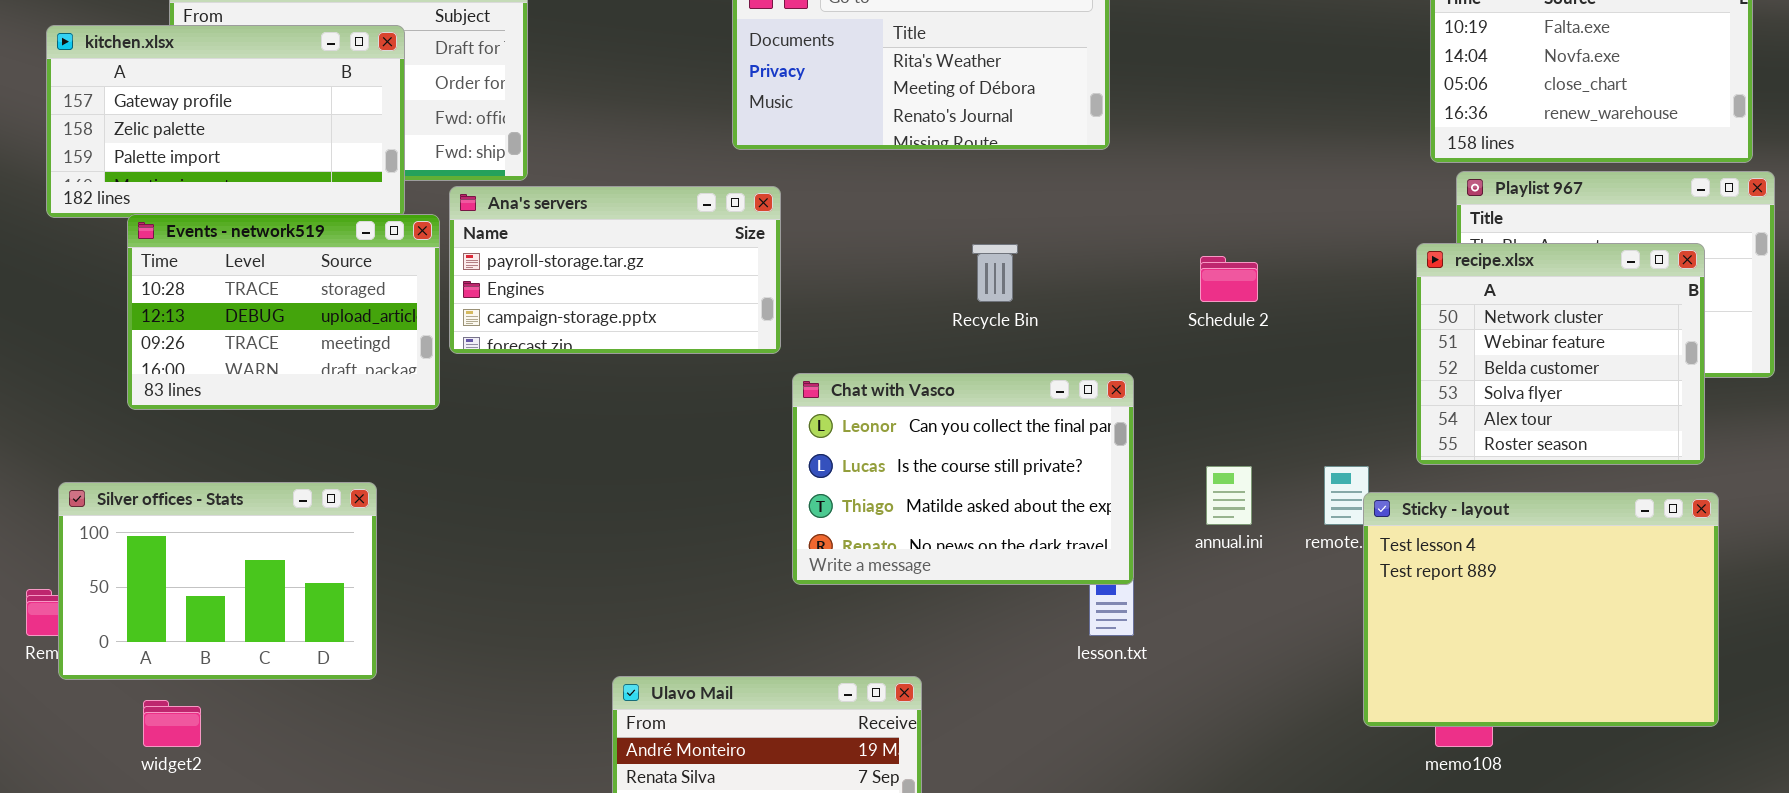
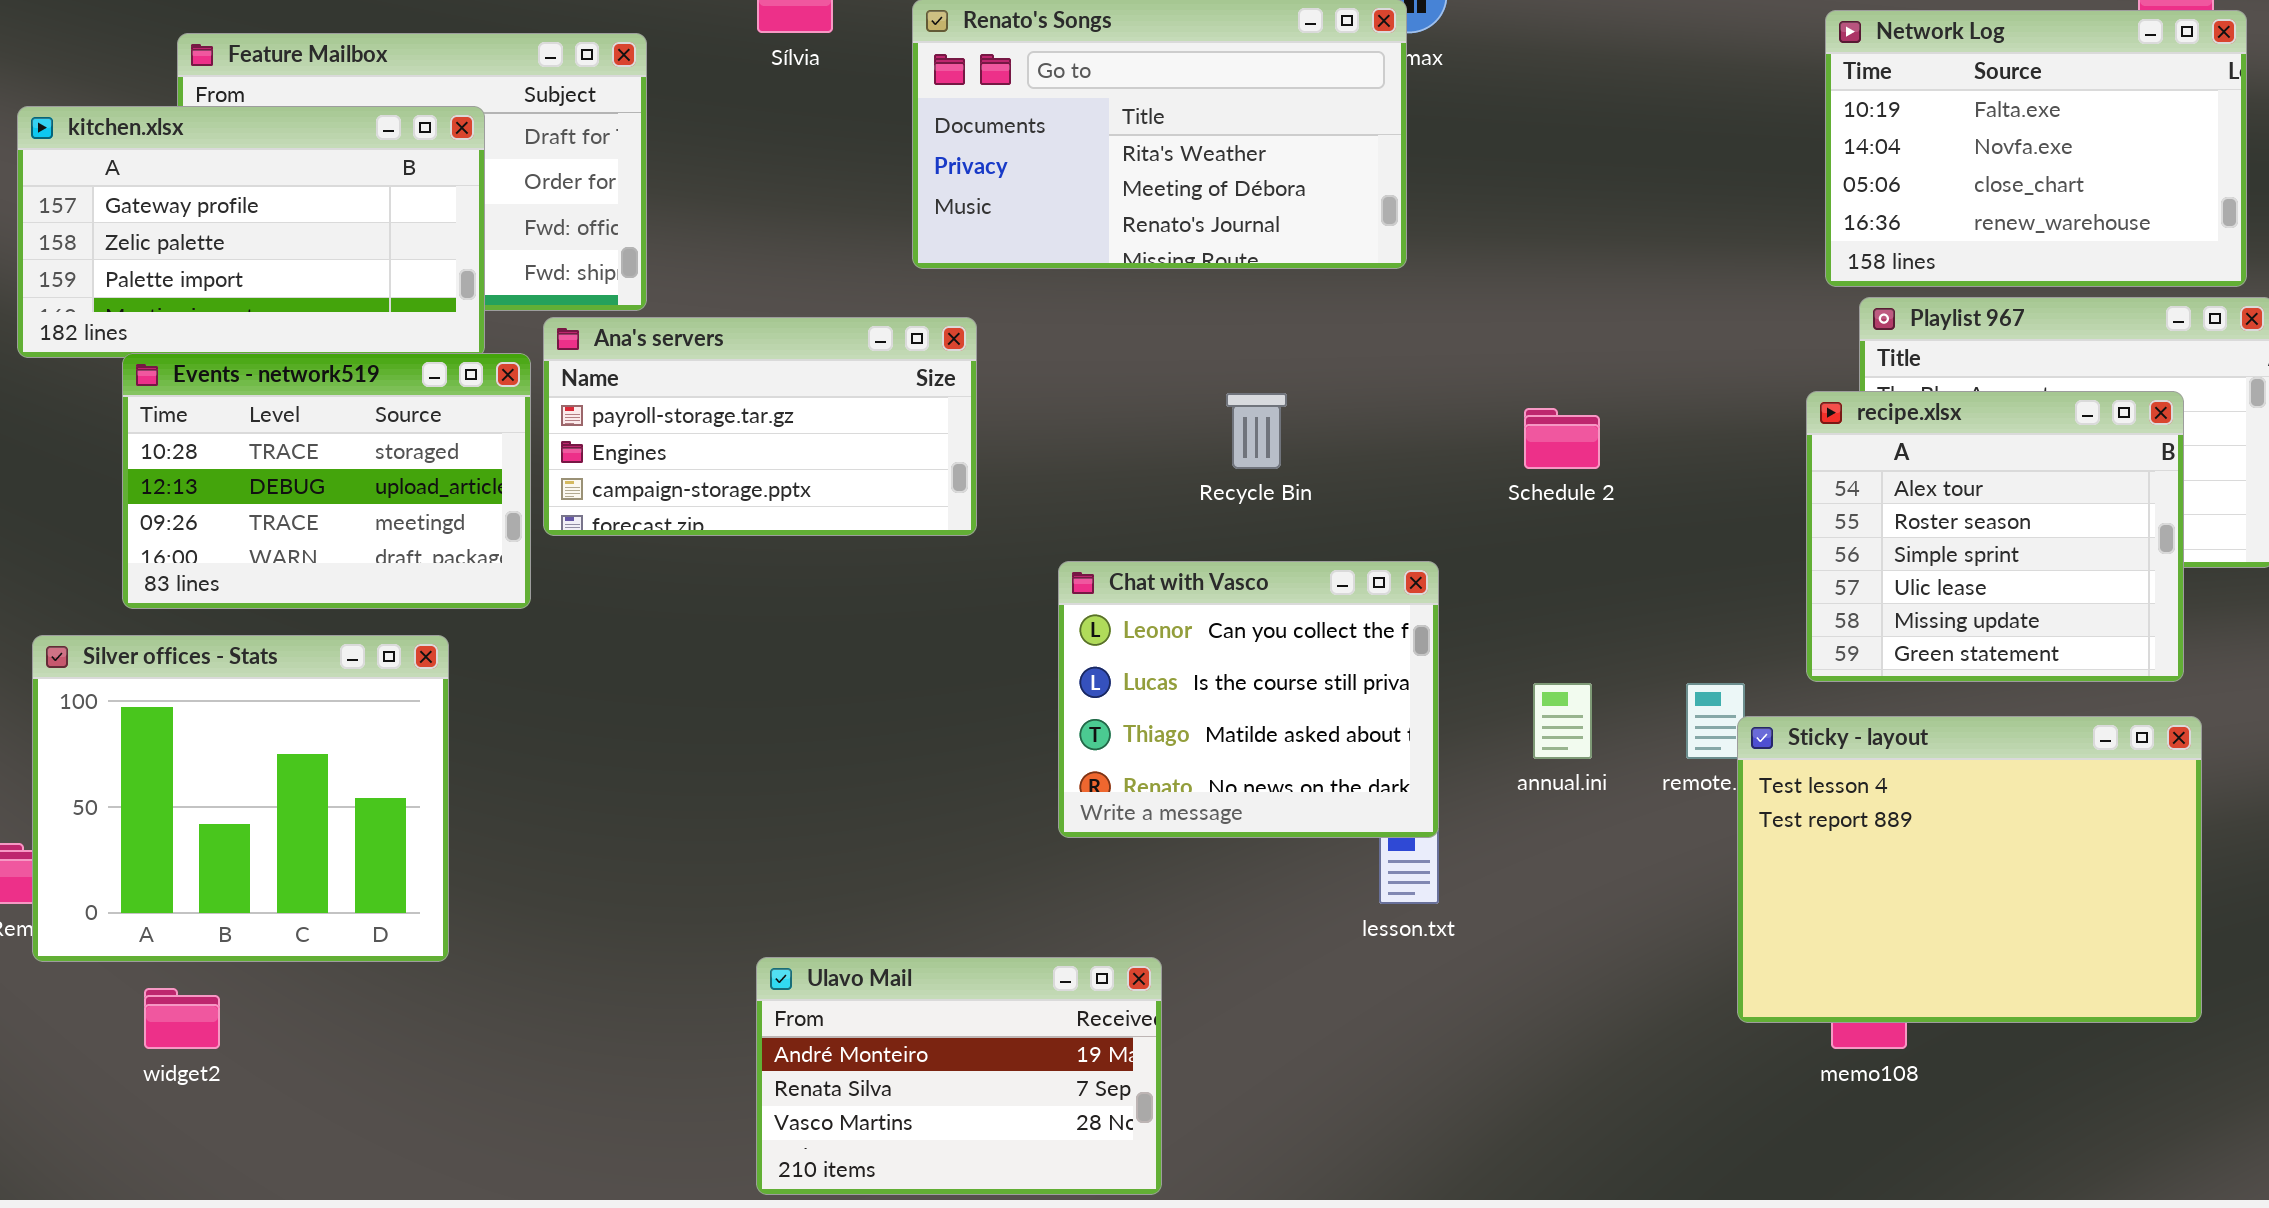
recipe.xlsx: [1416,243,1705,465] -> [1806,391,2184,682], scrolled down 4 rows
Chat with Vasco: [792,373,1134,585] -> [1058,561,1439,838], resized
Silver offices - Stats: [58,482,377,680] -> [32,635,449,962], resized

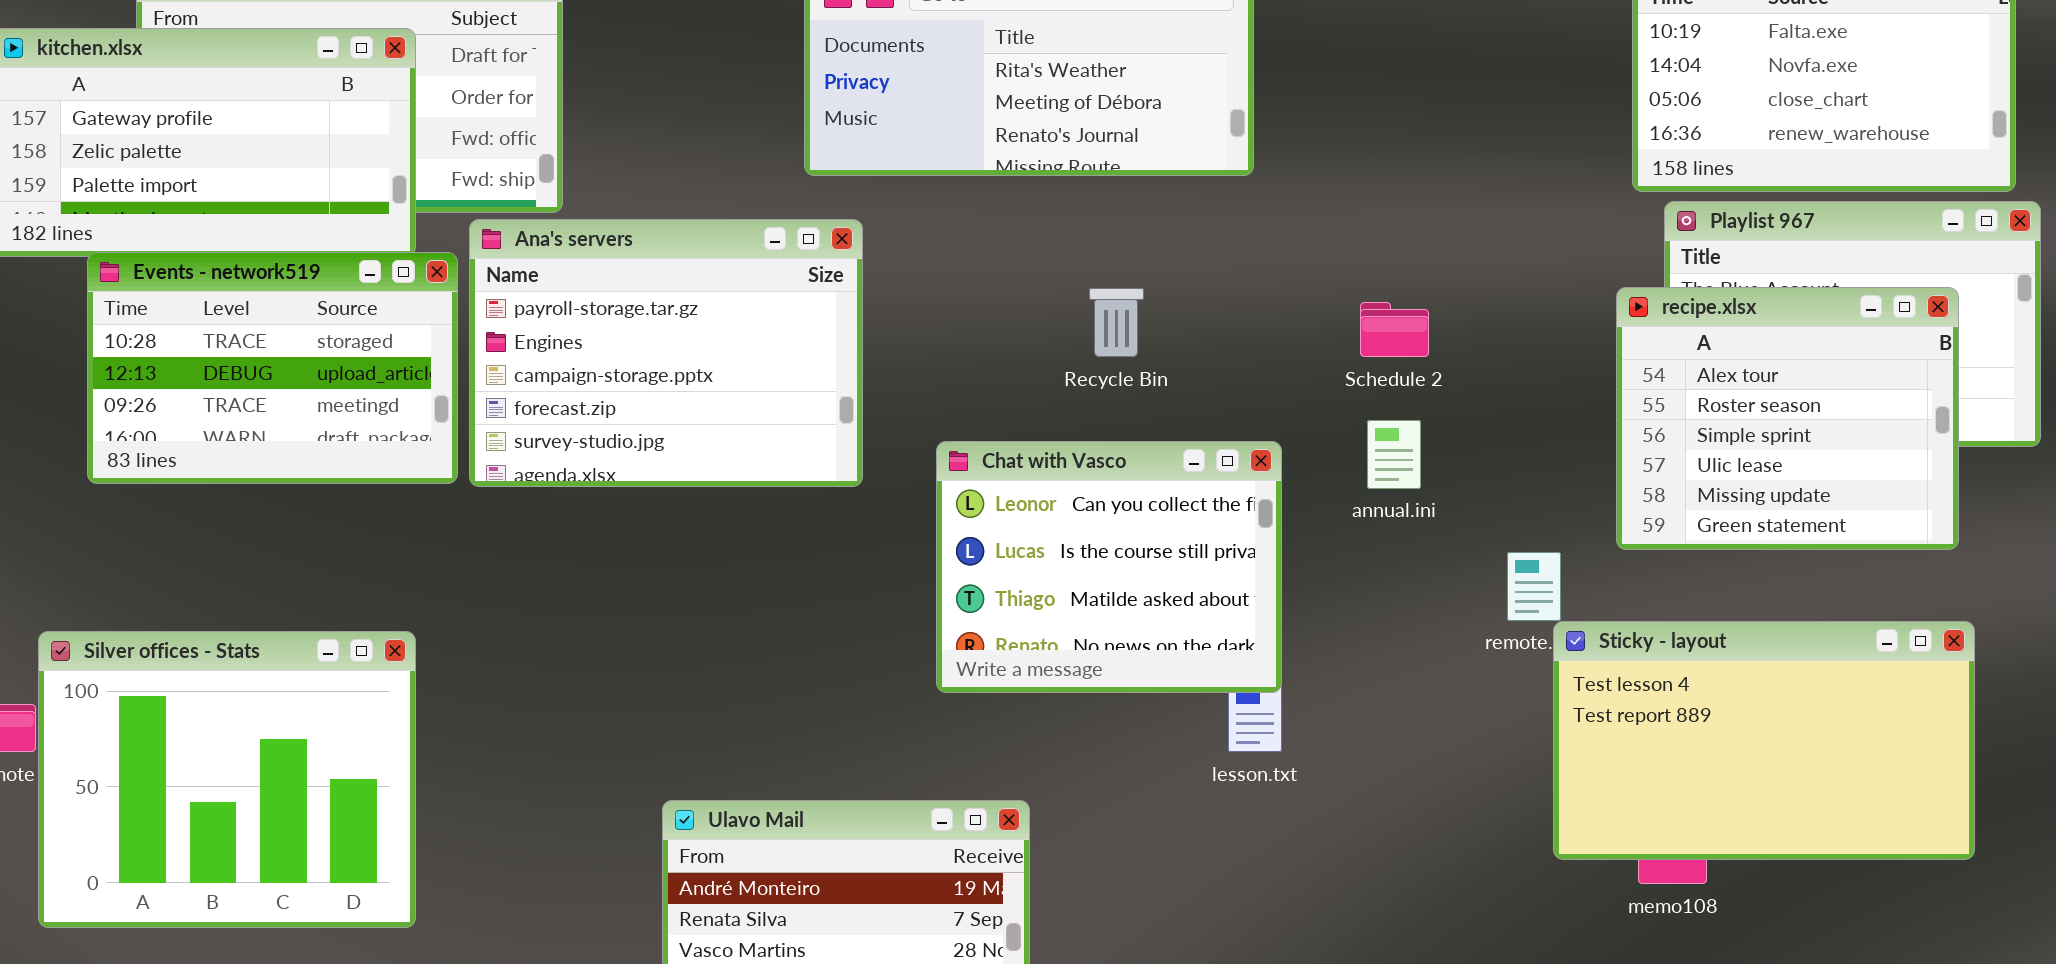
Ana's servers: [543,317,977,536] -> [469,219,863,487], resized
Silver offices - Stats: [32,635,449,962] -> [38,631,416,928], moved
annual.ini: [1533,683,1592,759] -> [1367,420,1421,489], moved
Sticky - layout: [1737,716,2202,1023] -> [1553,621,1975,860], resized

